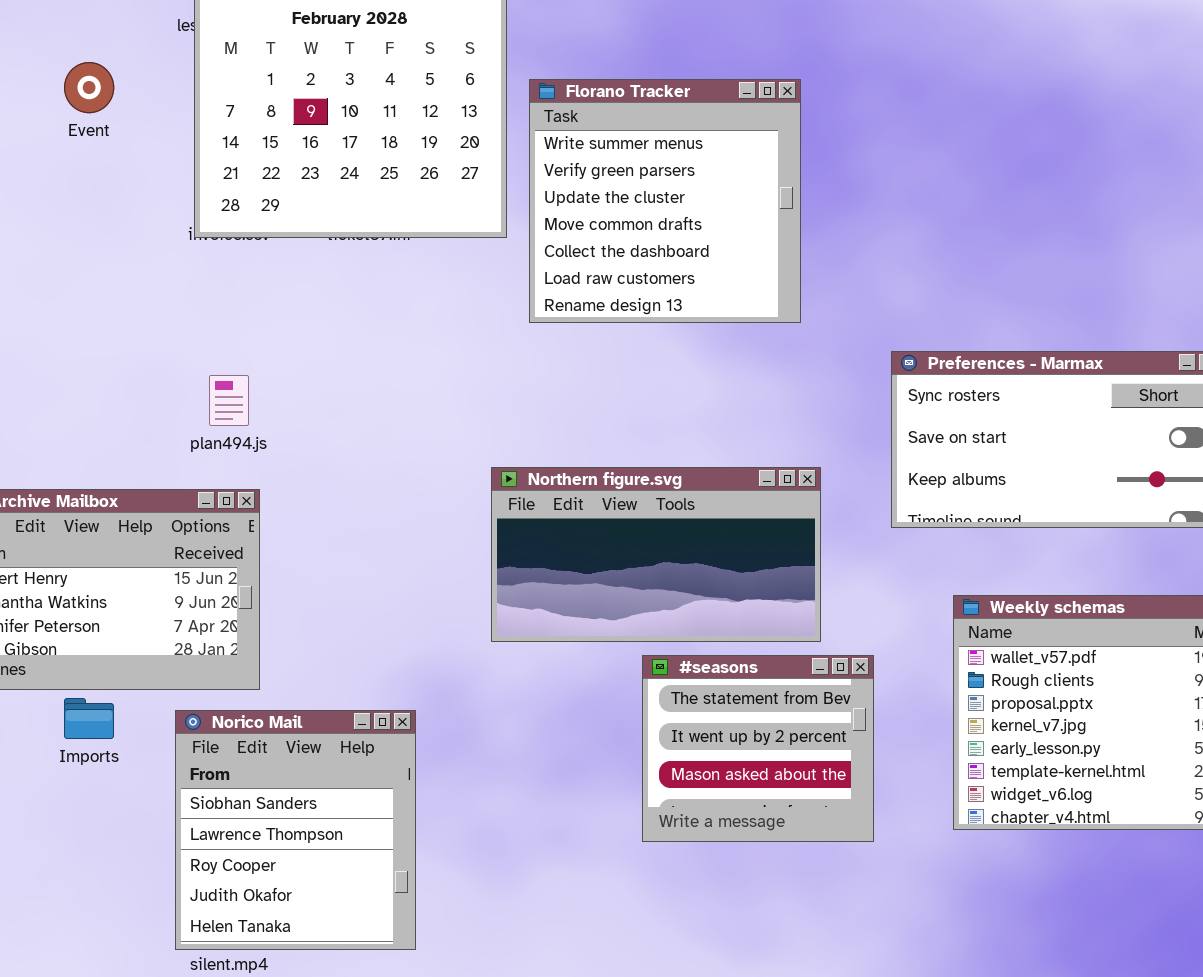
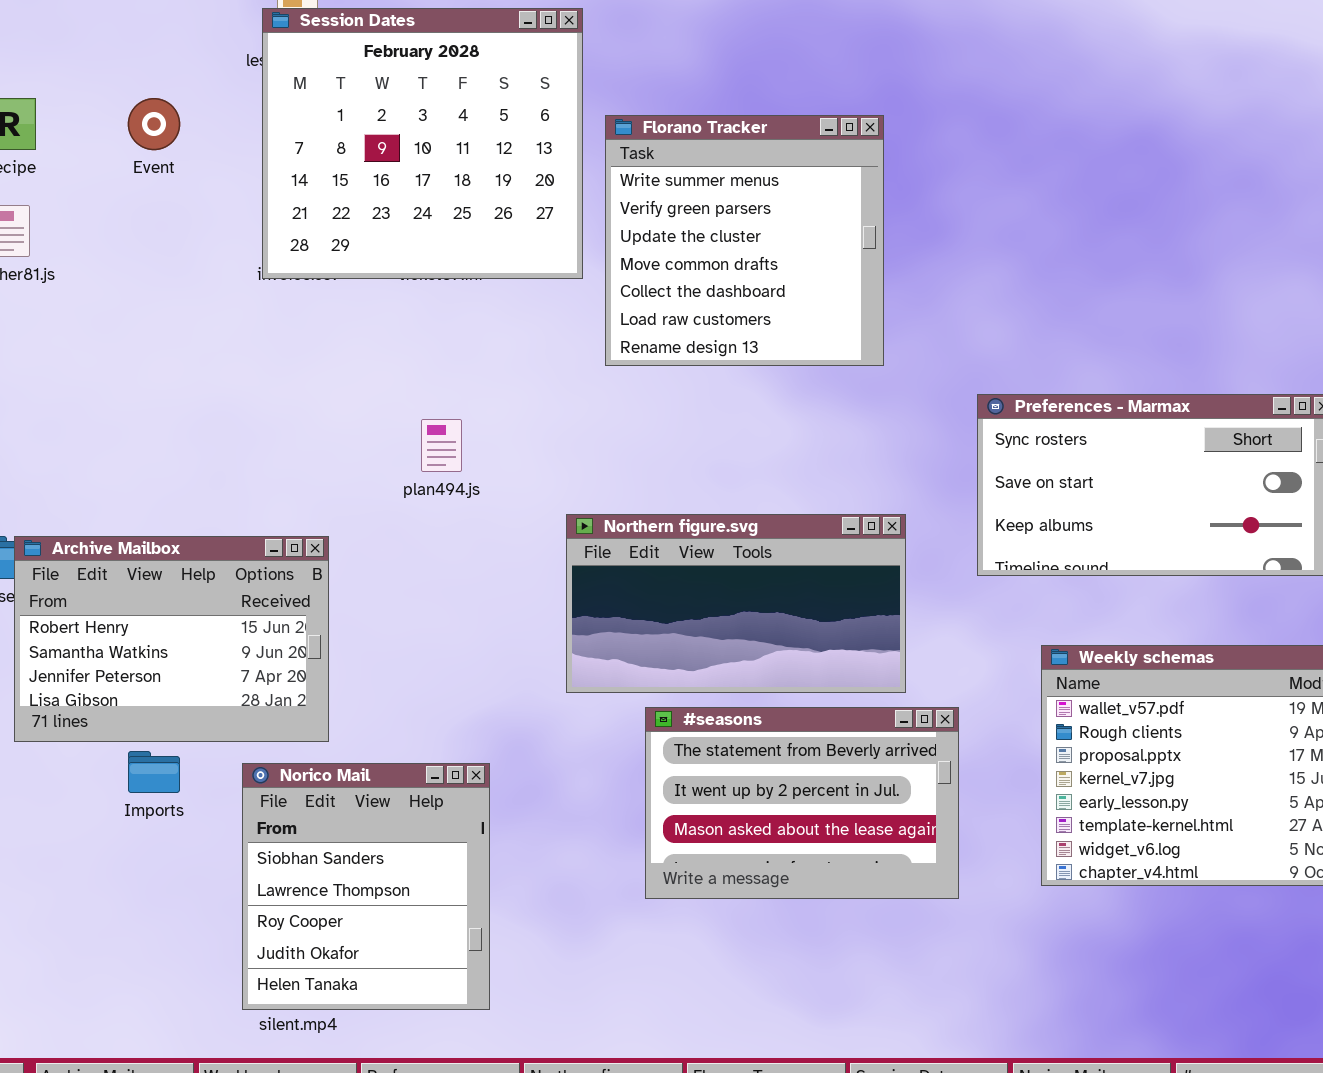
plan494.js: [209,375,249,426] -> [421,419,462,472], moved
#seasons: [642,655,874,842] -> [645,707,959,899], resized

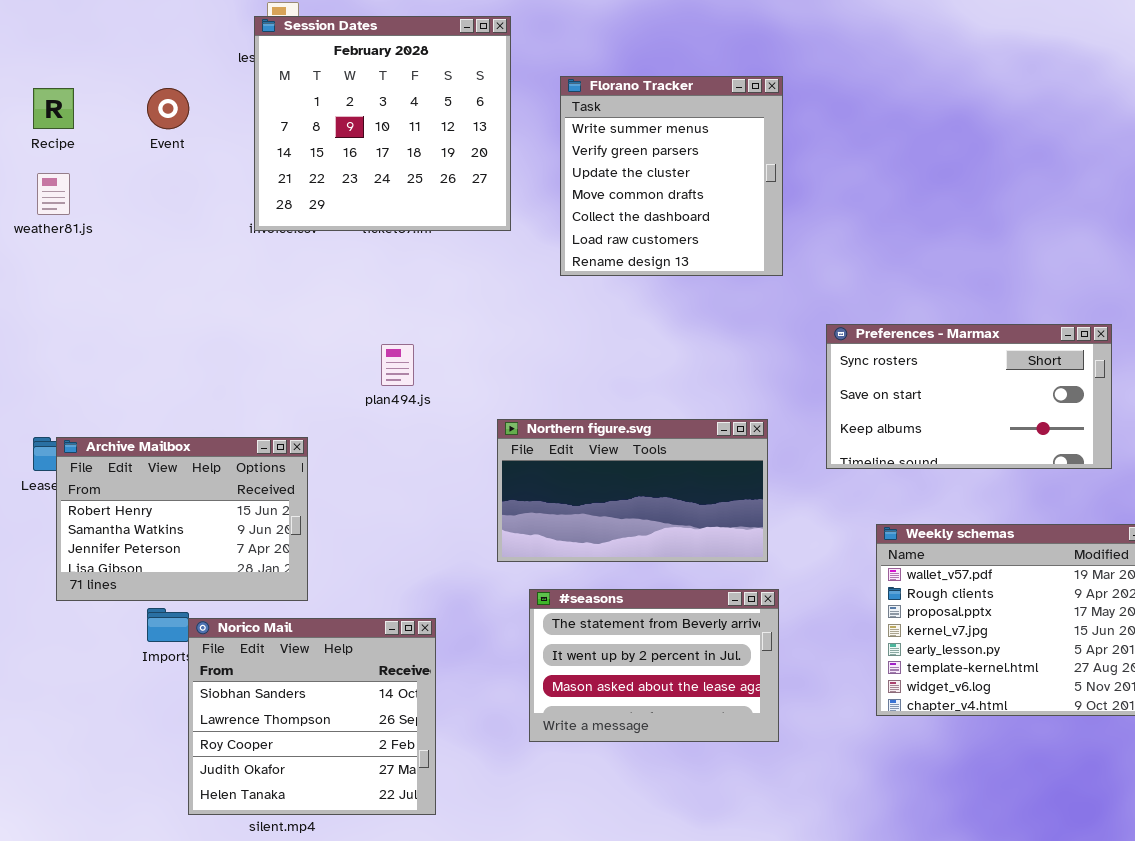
Florano Tracker: [605,115,884,366] -> [560,76,783,276], moved
#seasons: [645,707,959,899] -> [529,589,779,742], moved
Norico Mail: [242,763,490,1010] -> [188,618,436,815], resized

